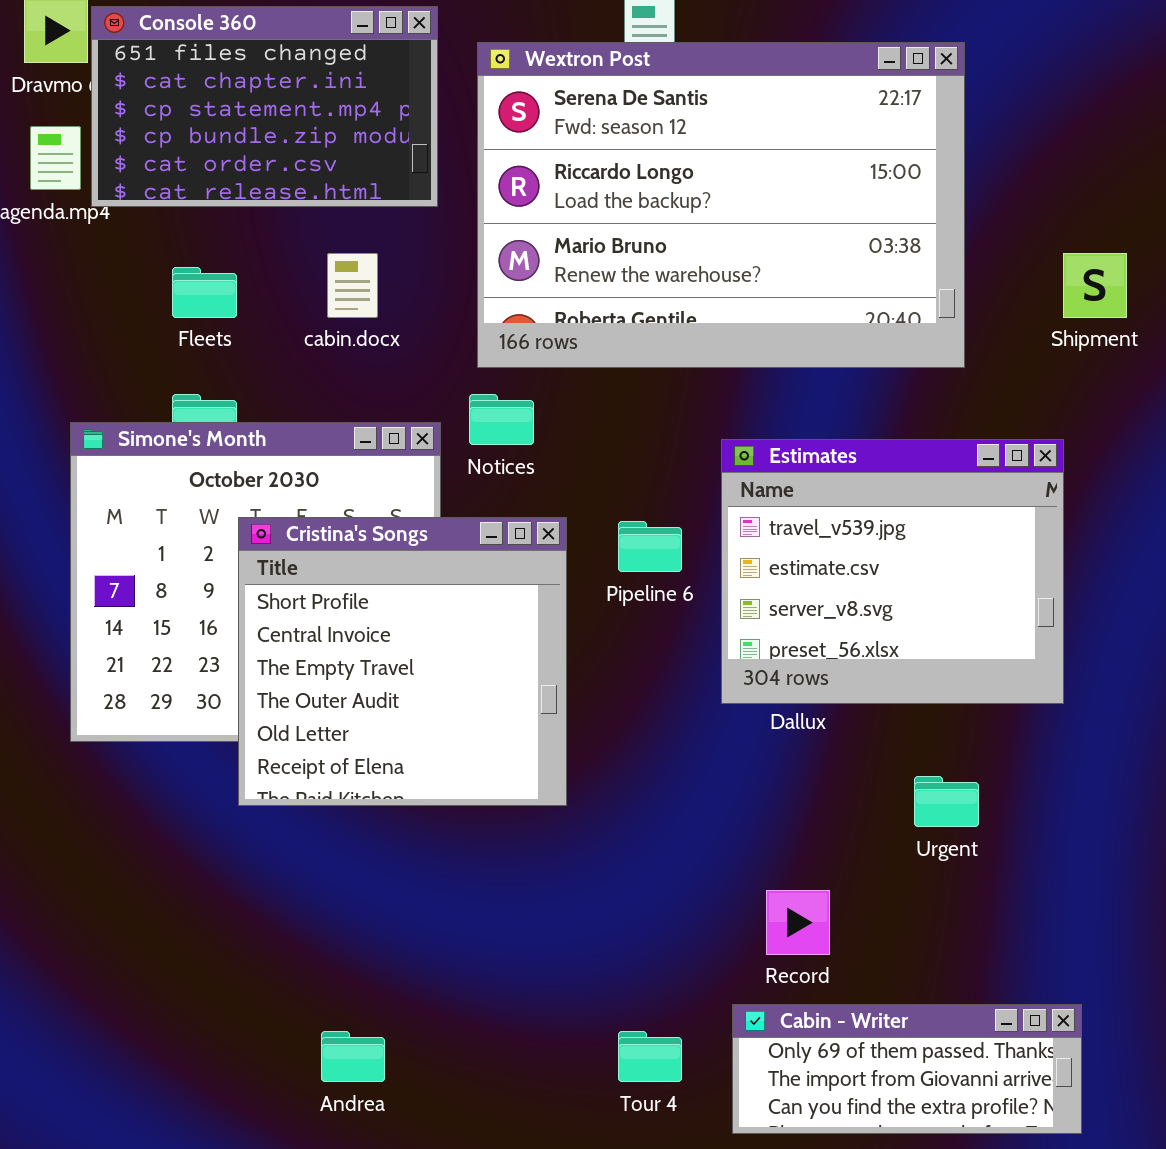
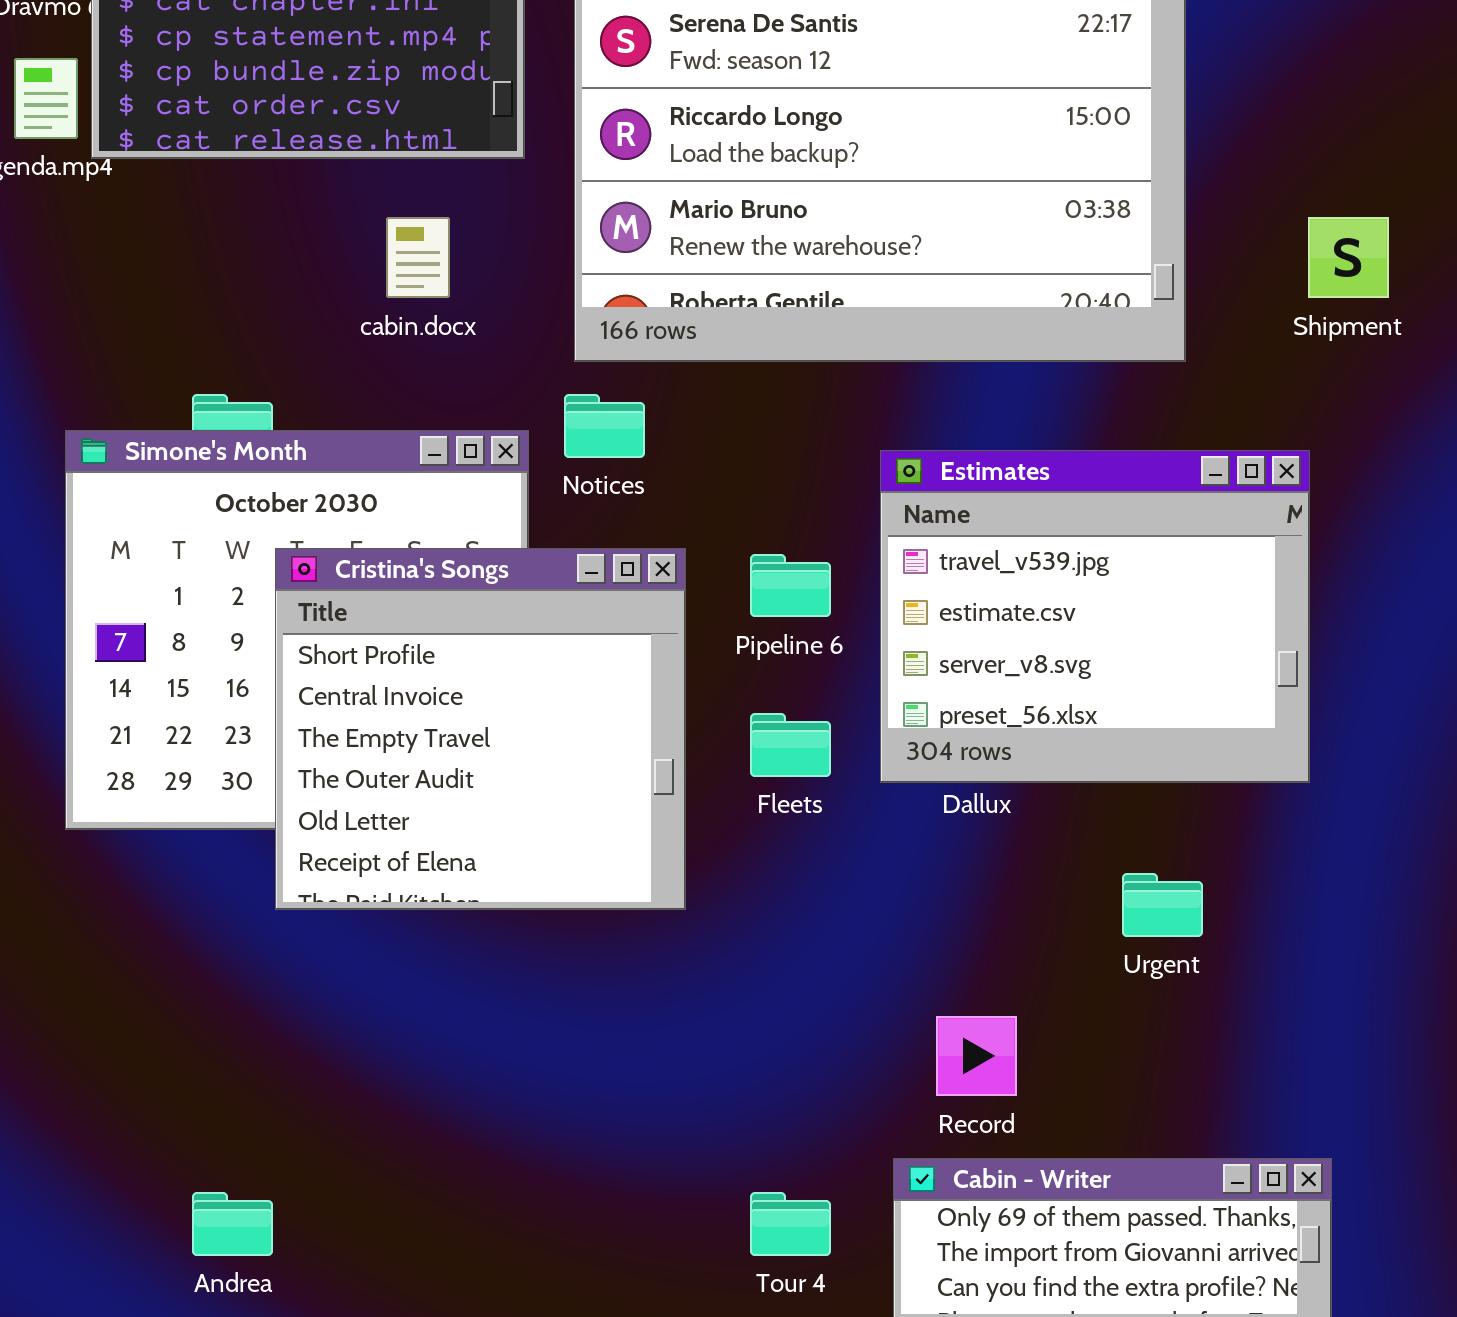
Fleets: [172,267,237,318] -> [750,713,831,777], moved
Andrea: [321,1031,385,1082] -> [192,1192,273,1256], moved

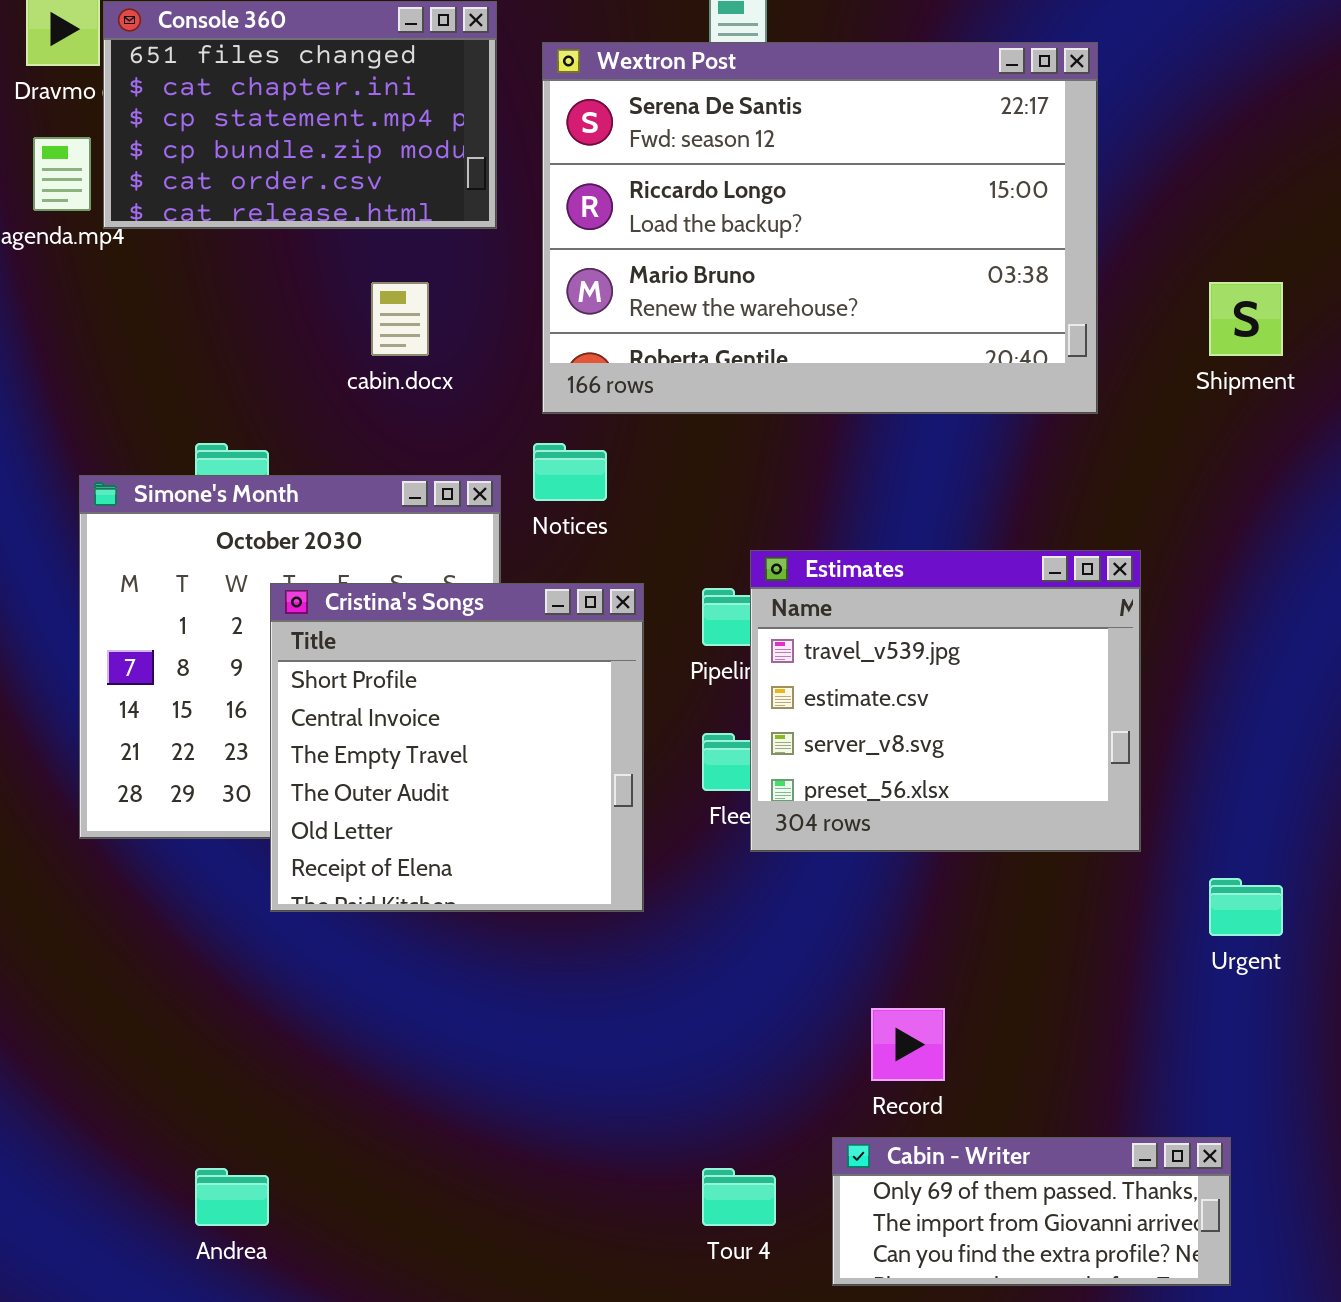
Estimates: [880,450,1310,783] -> [750,550,1141,852], moved
Urgent: [1122,873,1203,937] -> [1209,878,1283,936], moved

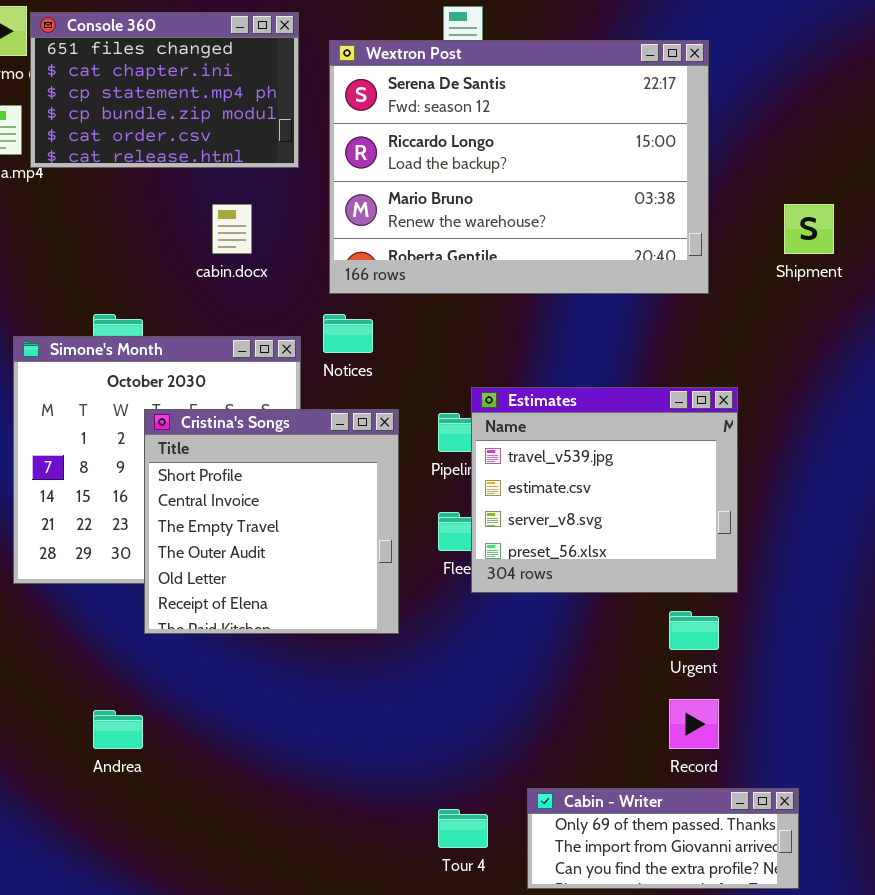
Urgent: [1209,878,1283,936] -> [669,611,719,650], moved
Record: [871,1008,945,1081] -> [669,699,719,749], moved
Andrea: [195,1168,269,1226] -> [93,710,143,749], moved

